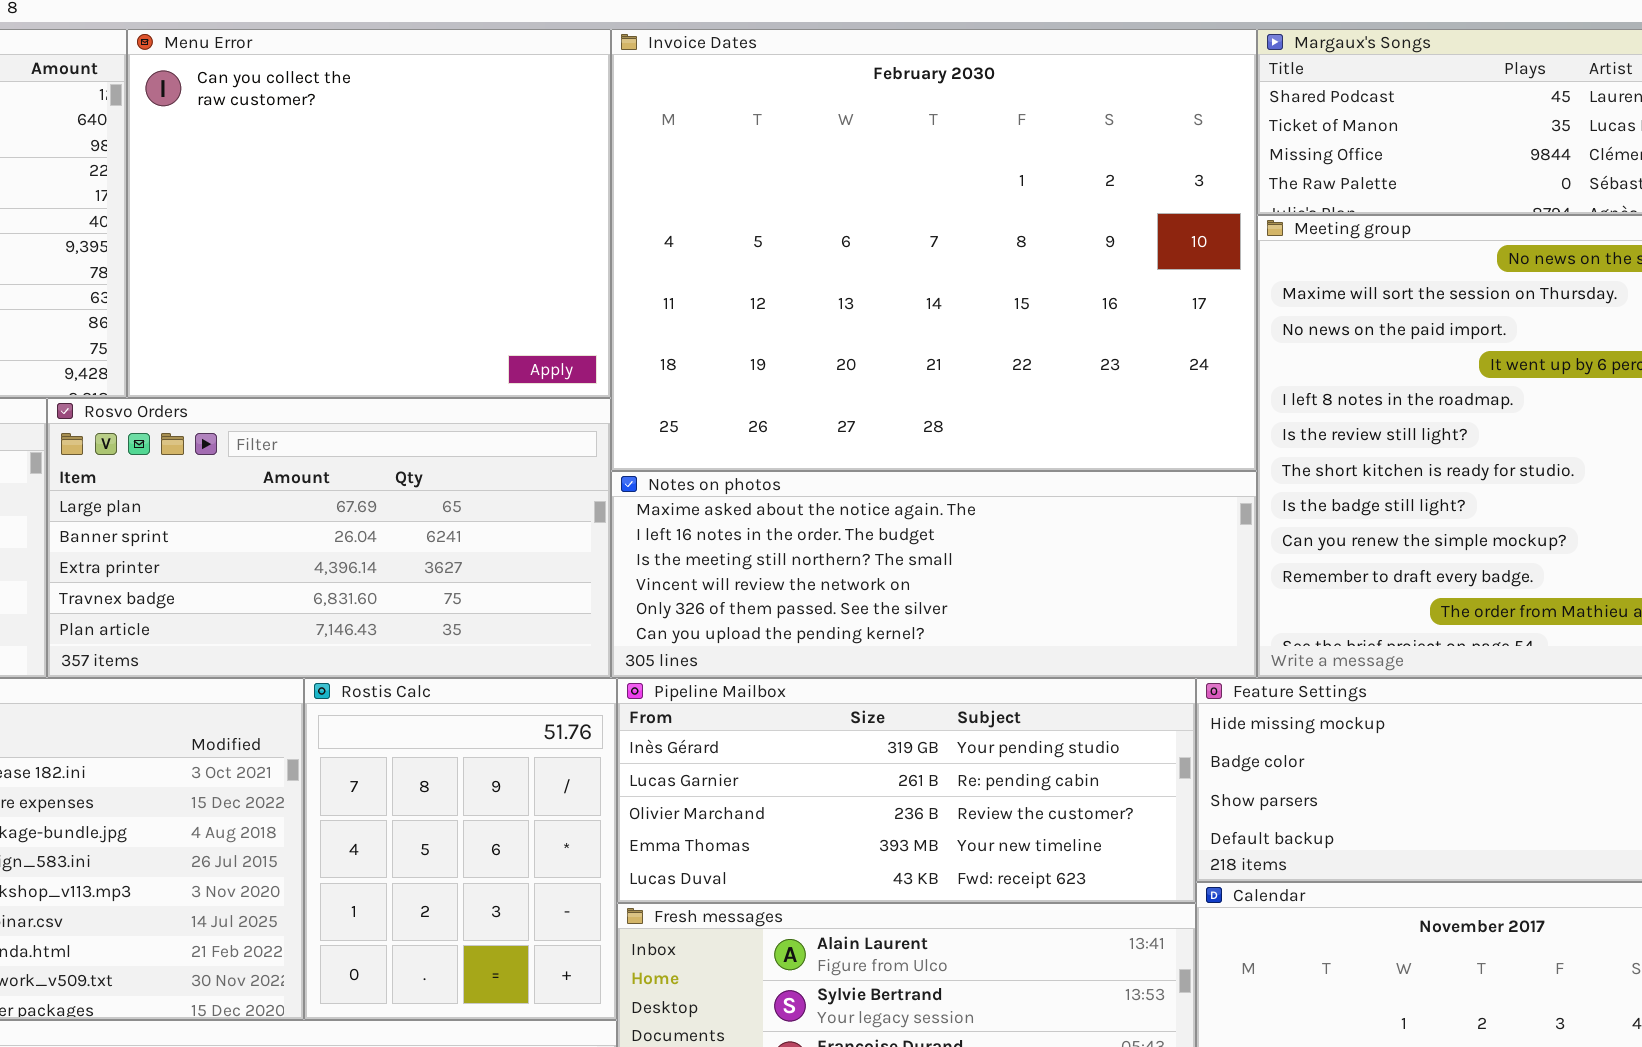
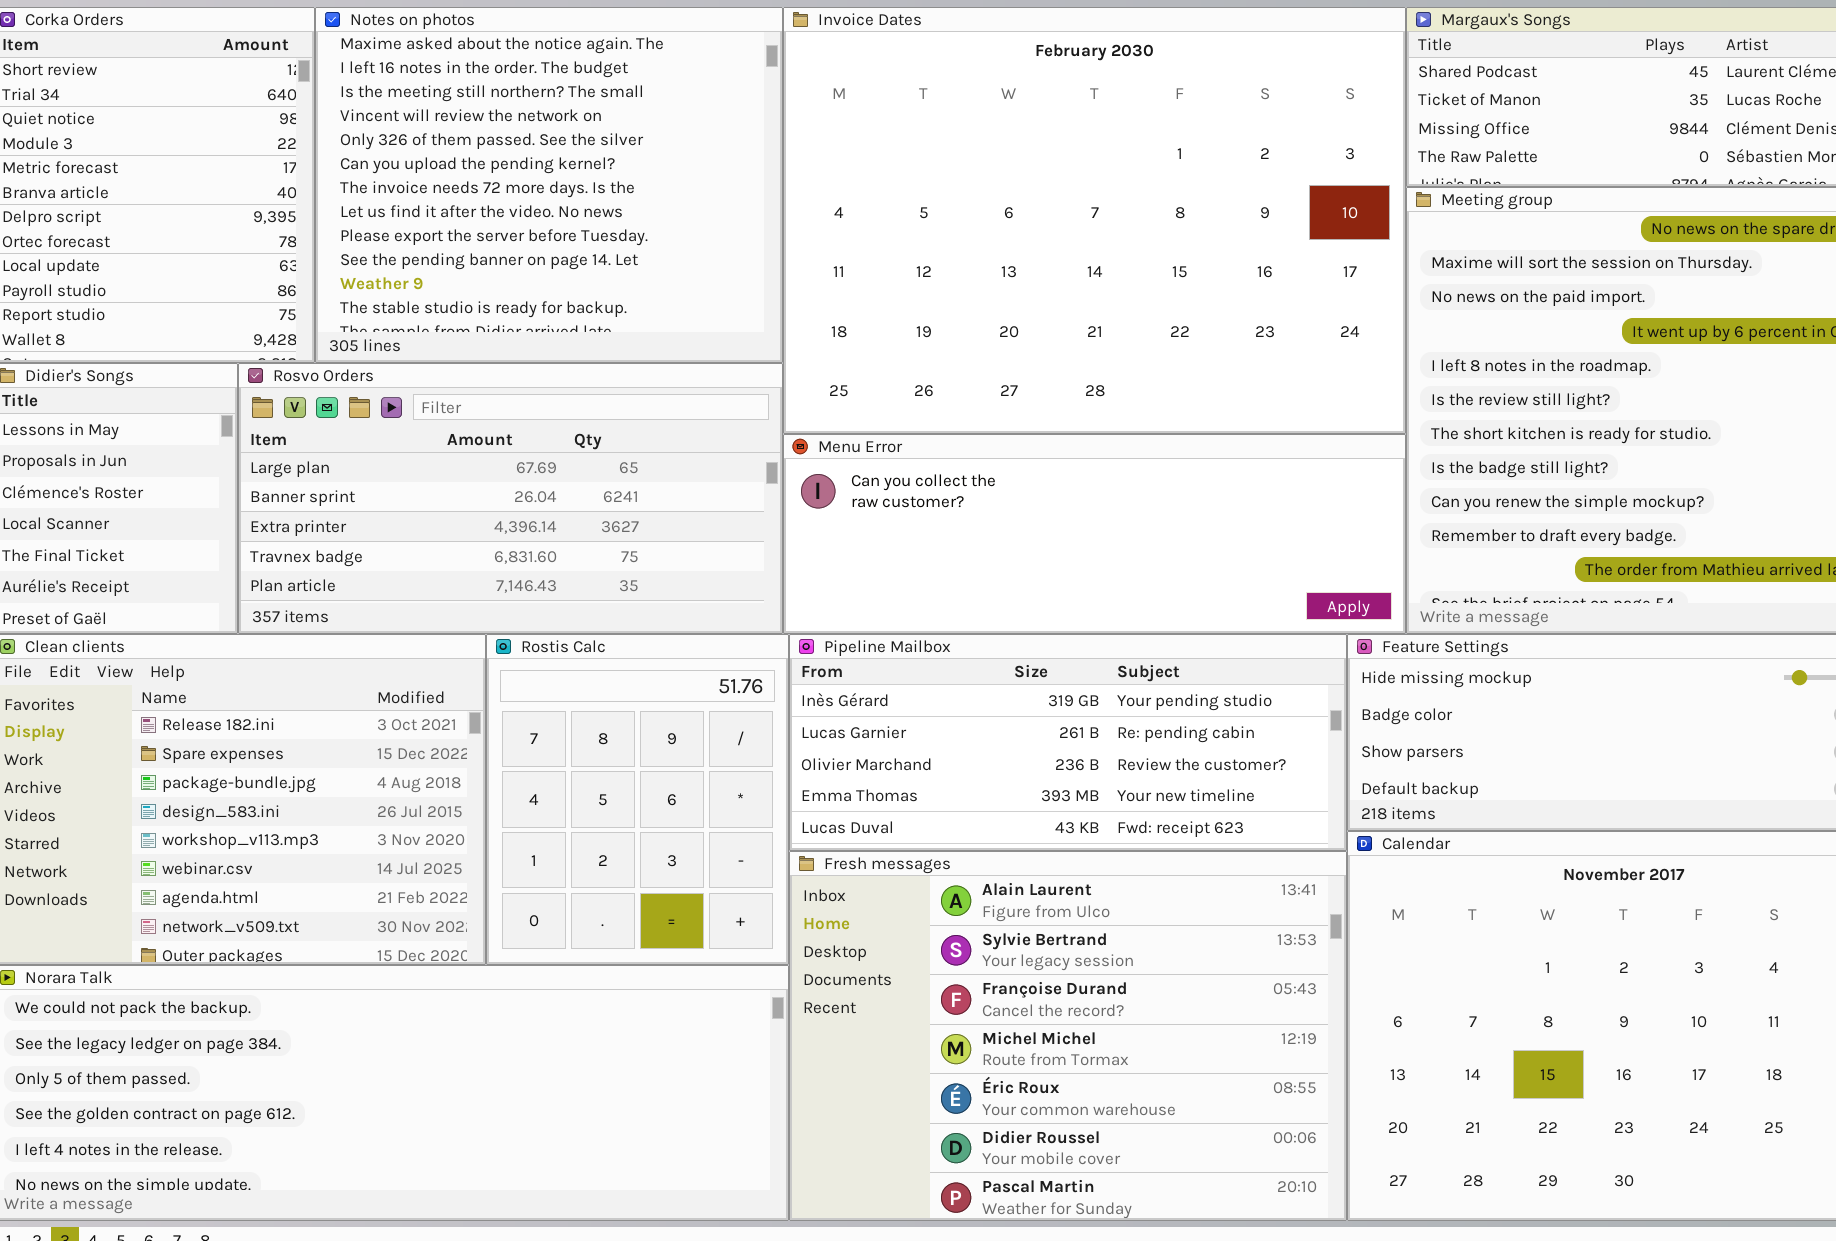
Menu Error: [127,29,611,398] -> [783,434,1406,634], moved, resized
Notes on photos: [611,471,1257,678] -> [315,7,783,363], moved, resized

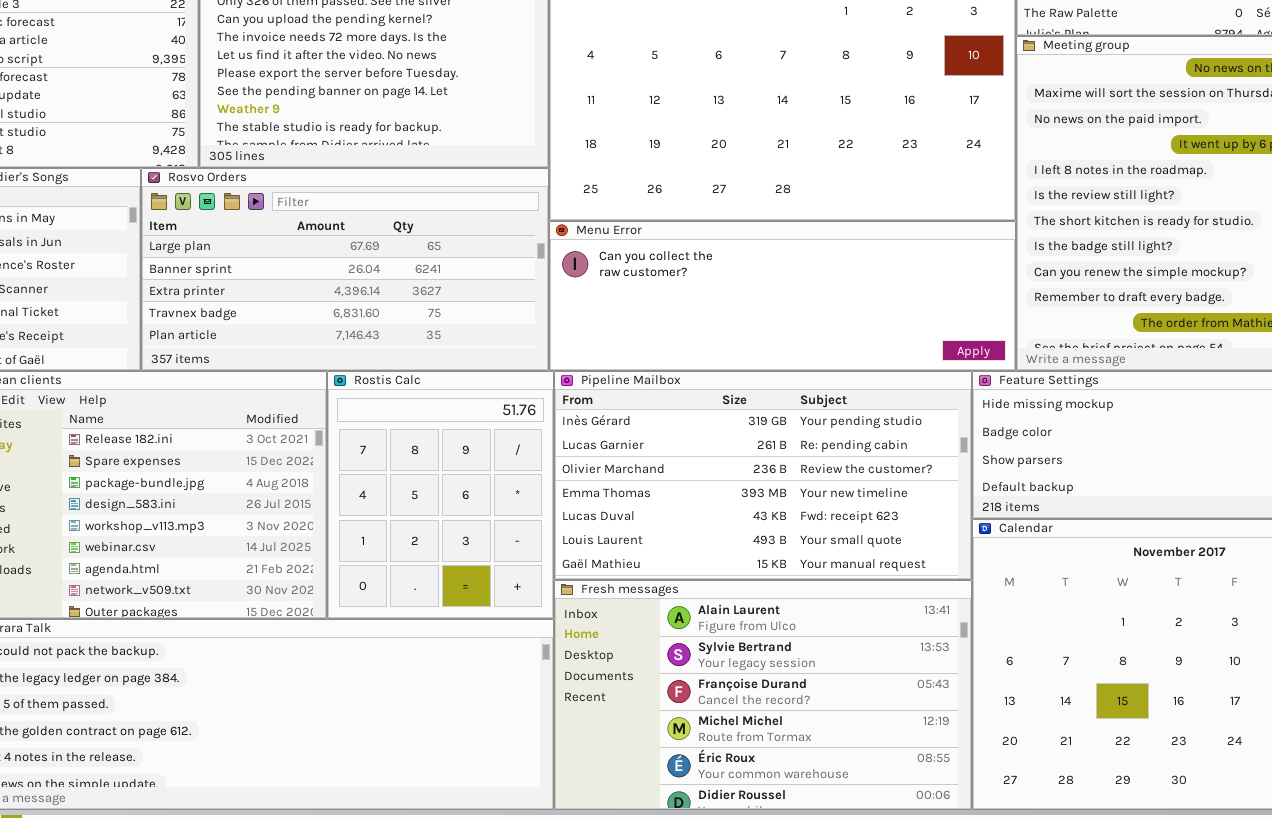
Pipeline Mailbox: [789,634,1347,851] -> [554,371,972,580], resized
Fresh messages: [789,851,1347,1221] -> [554,580,972,810], resized

